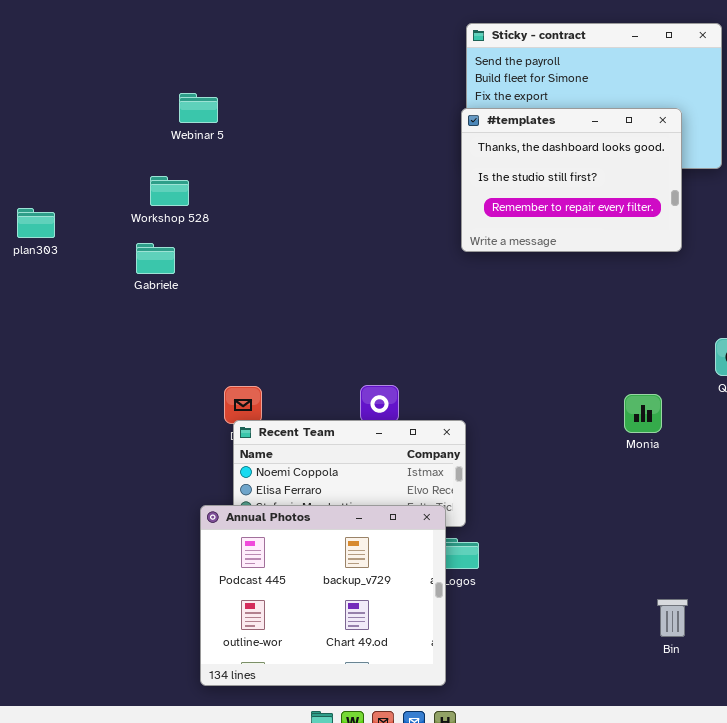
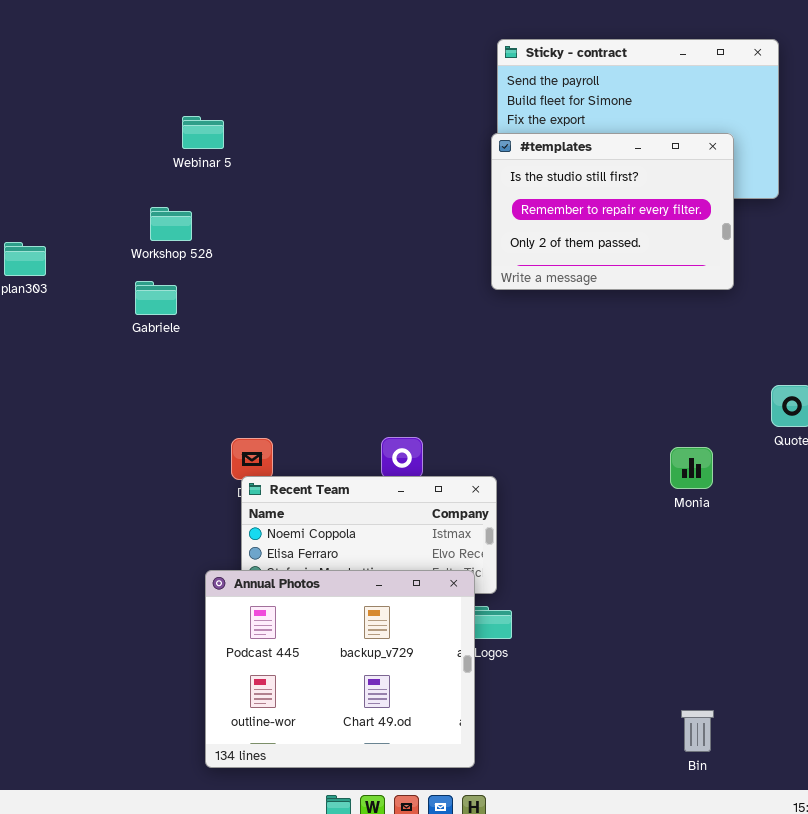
#templates: [461,108,682,252] -> [491,133,734,290], scrolled down 1 row
Bin: [657,599,688,637] -> [681,710,714,752], moved

